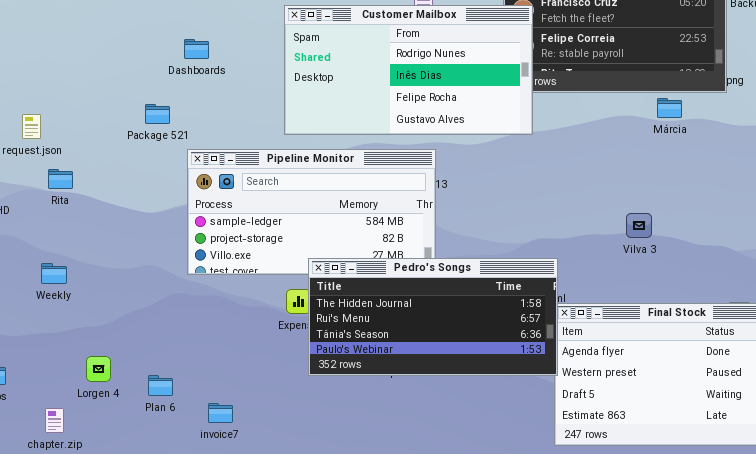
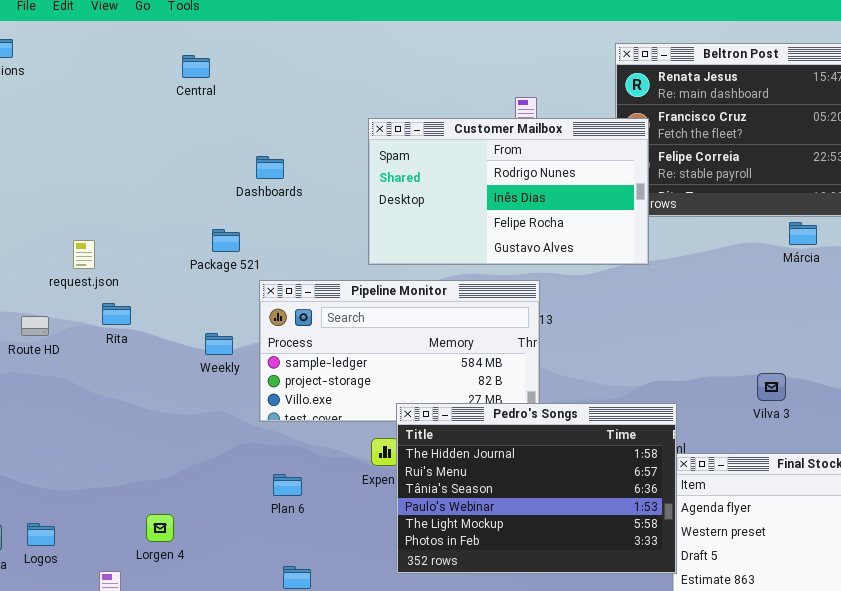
Vilva 3: [626,213,652,238] -> [757,373,786,401], moved
Pedro's Songs: [308,258,558,376] -> [396,403,677,574], resized
Weekly: [41,263,67,284] -> [205,333,233,355], moved
Plan 6: [148,375,173,396] -> [273,474,302,496], moved

